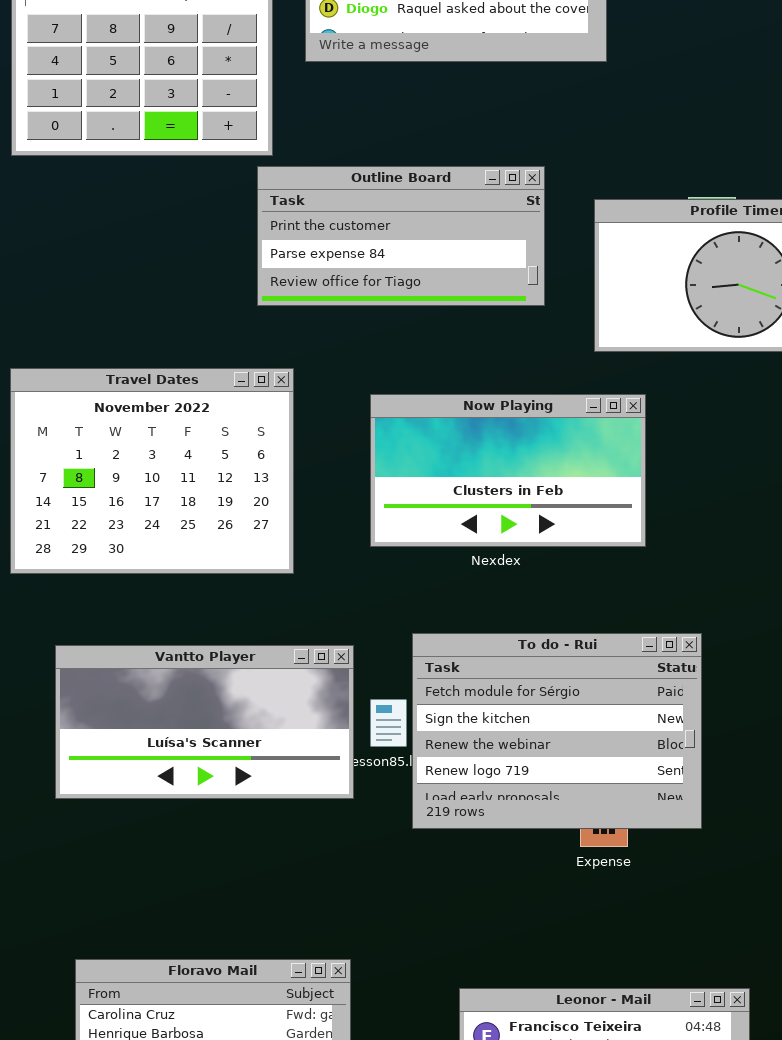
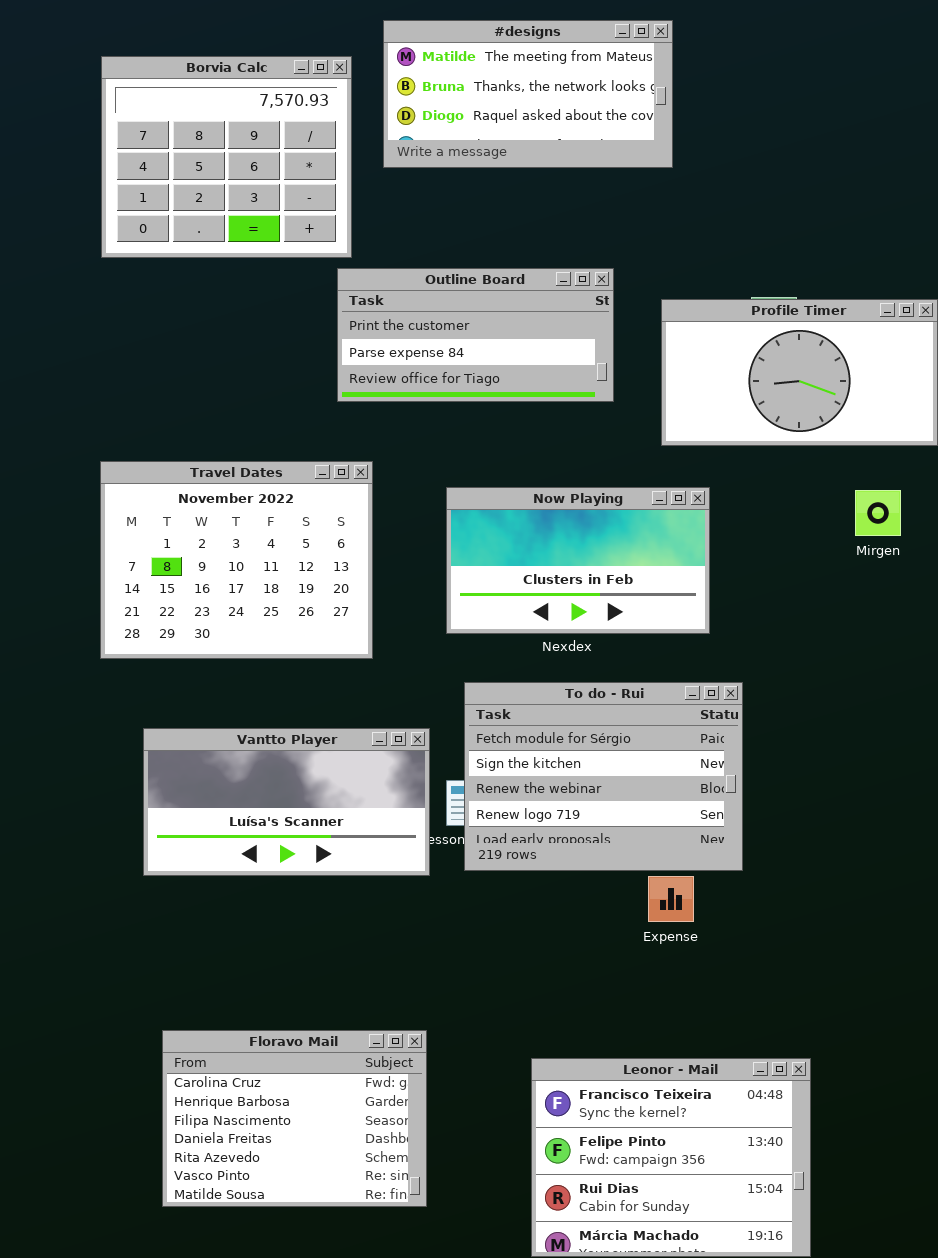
To do - Rui: [412,633,702,829] -> [464,682,743,871], moved

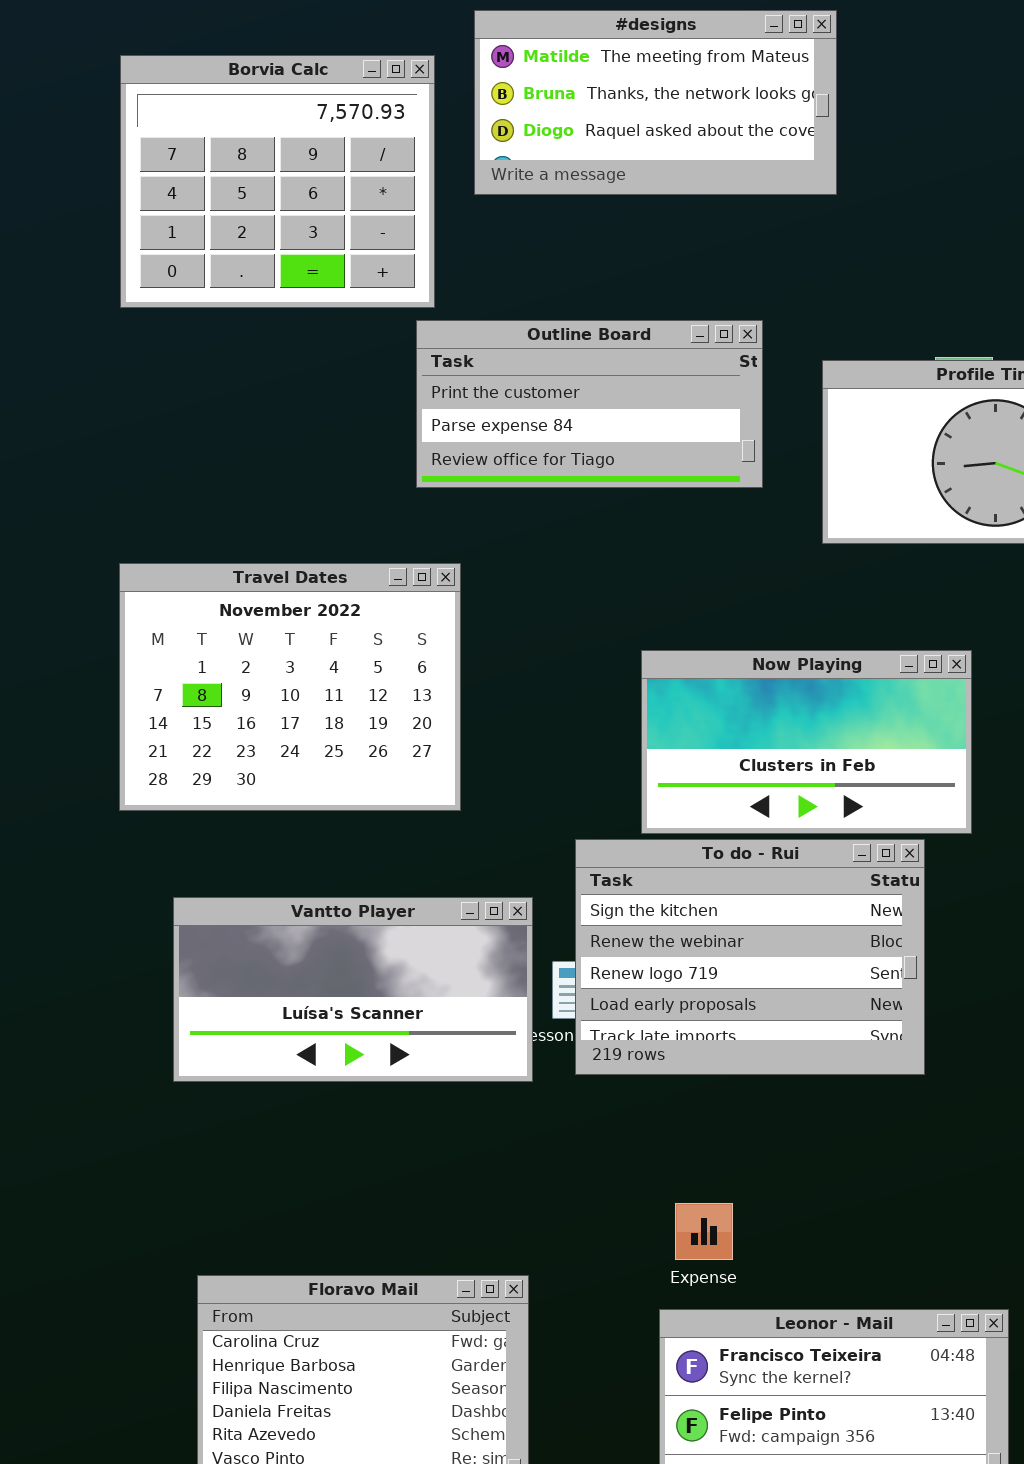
Now Playing: [446,487,710,634] -> [641,650,972,834], moved
To do - Rui: [464,682,743,871] -> [575,839,925,1075], scrolled down 1 row
Expense: [648,876,694,922] -> [675,1203,733,1260], moved

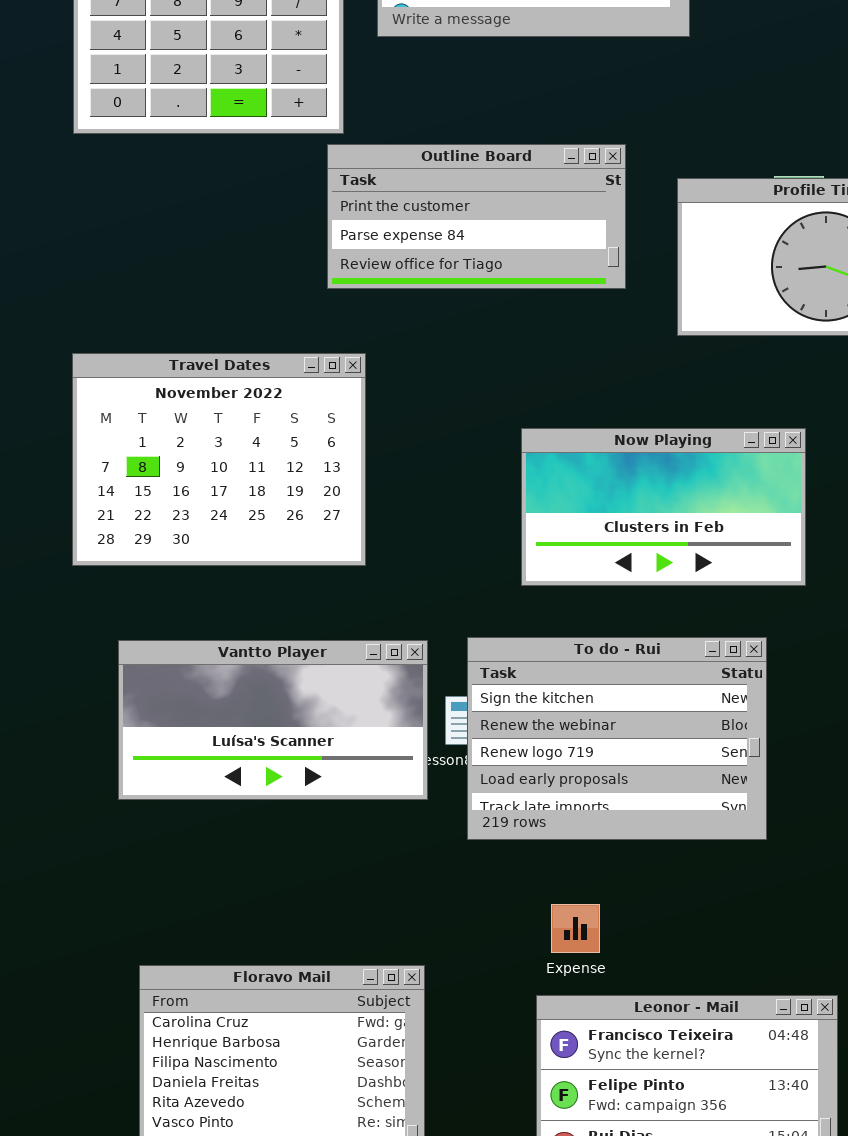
To do - Rui: [575,839,925,1075] -> [467,637,767,840], moved

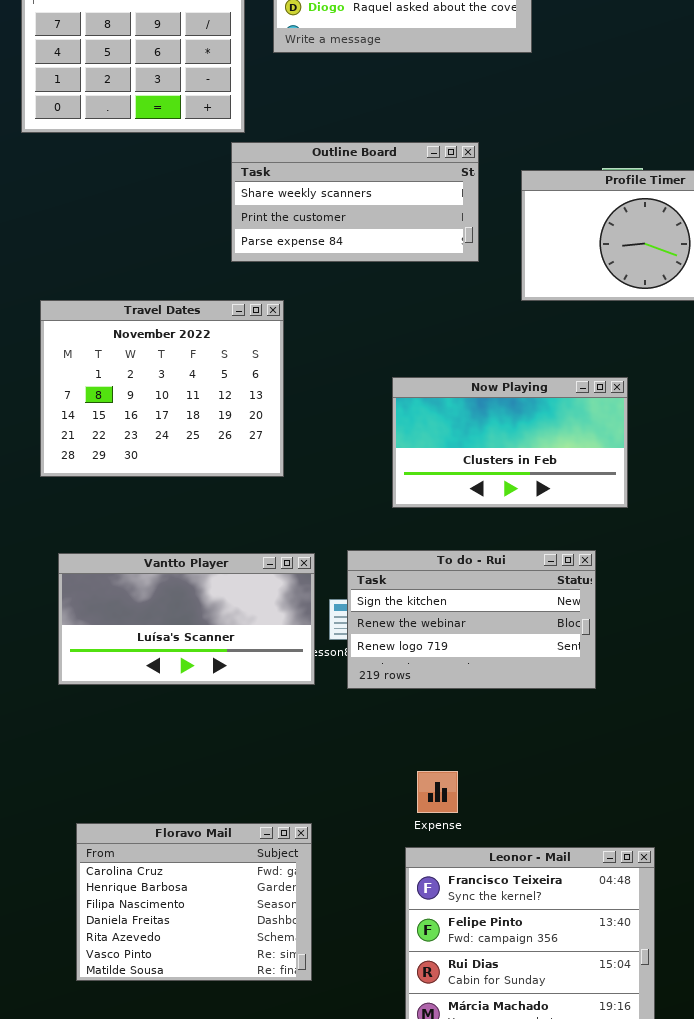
Outline Board: [327,144,626,289] -> [231,142,479,262], scrolled up 1 row
Travel Dates: [72,353,366,566] -> [40,300,284,477], moved
To do - Rui: [467,637,767,840] -> [347,550,596,689], resized

